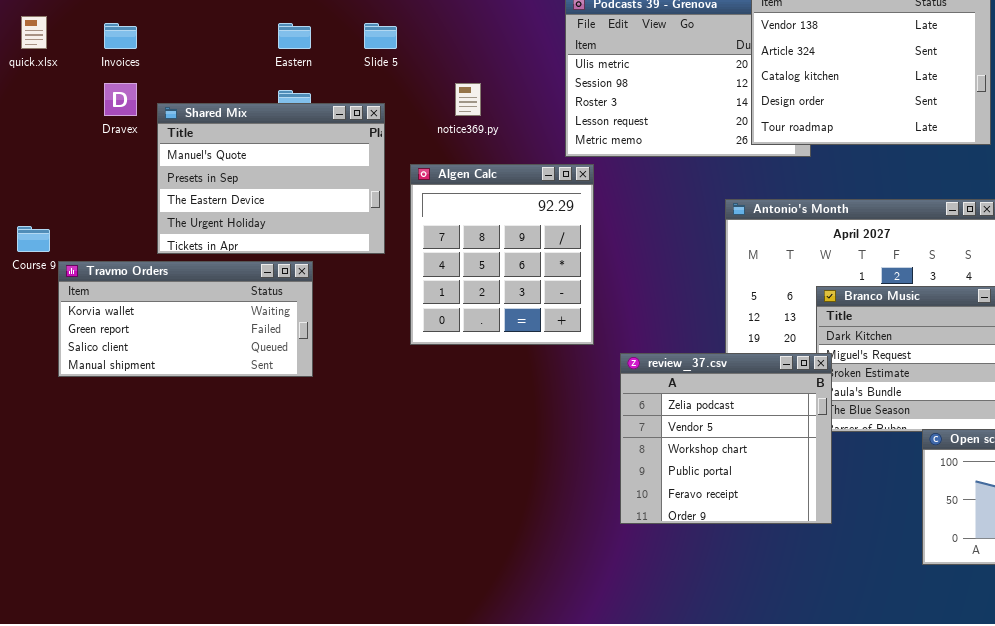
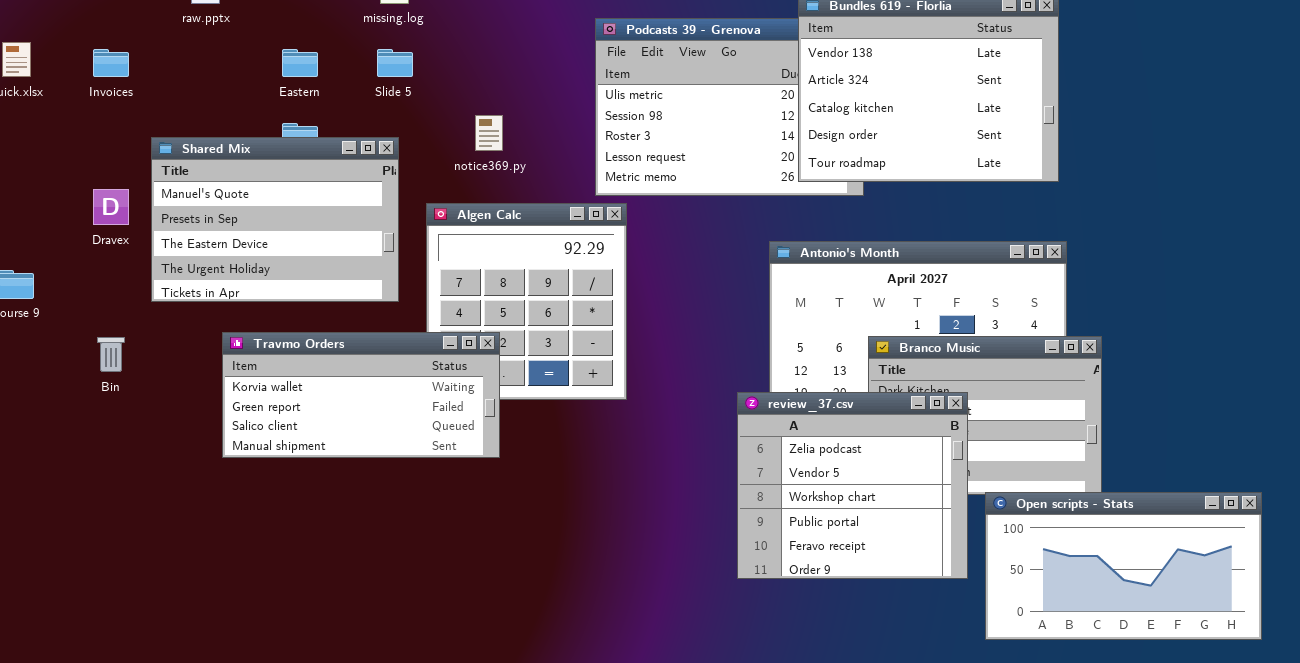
Dravex: [104,83,137,116] -> [93,189,129,225], moved
Travmo Orders: [58,261,313,377] -> [222,332,500,458], moved
review_37.csv: [620,353,832,524] -> [737,392,968,579], moved

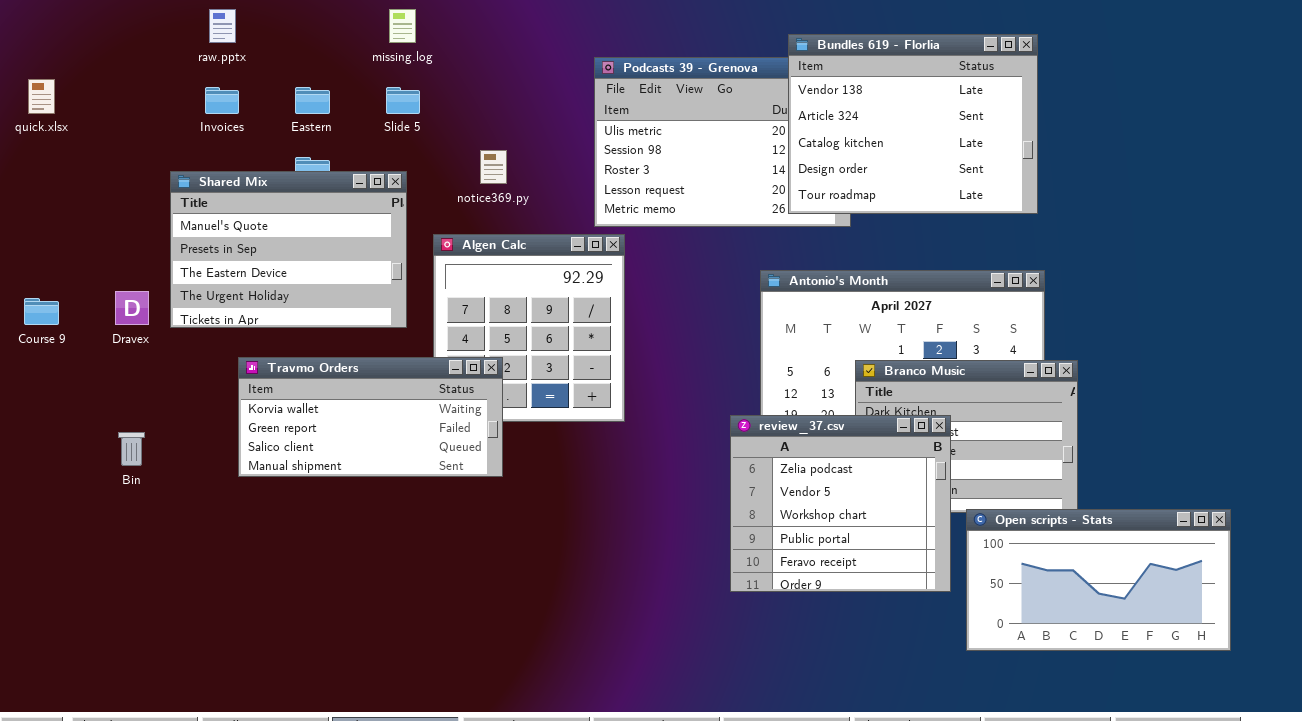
Invoices: [93,49,129,77] -> [205,87,239,114], moved
Dravex: [93,189,129,225] -> [115,291,149,325], moved
Bin: [97,337,125,372] -> [118,432,145,466], moved

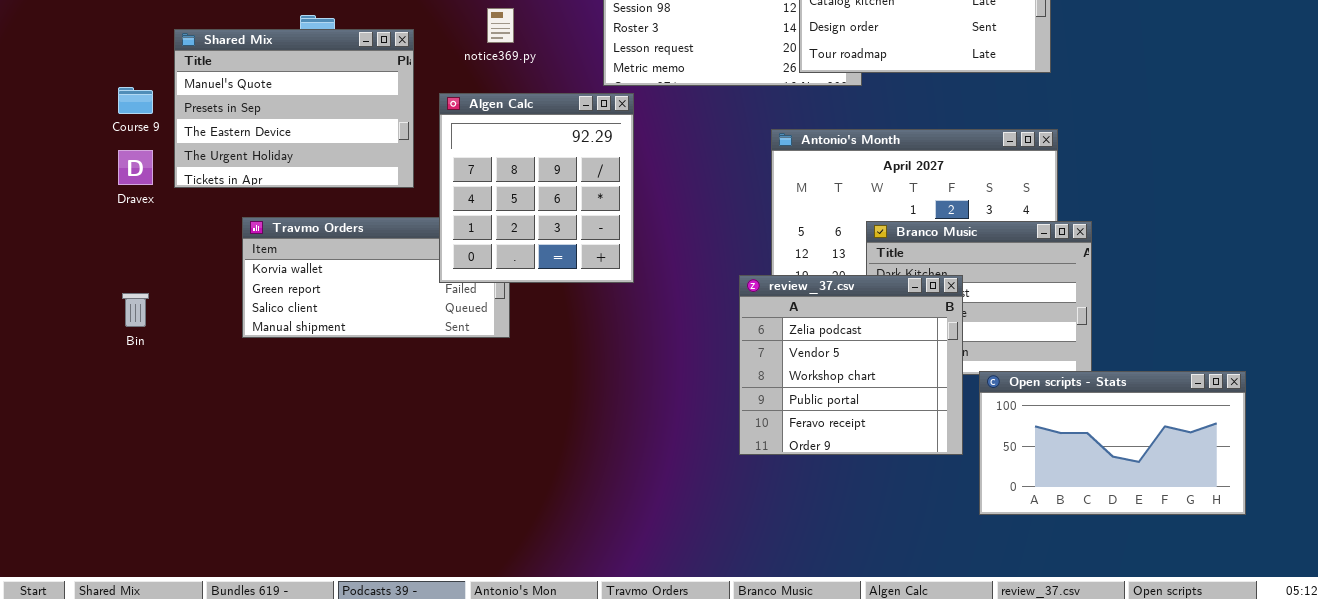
Algen Calc: [433,234,625,422] -> [439,93,634,283], raised
Course 9: [24,298,59,325] -> [118,87,153,114], moved

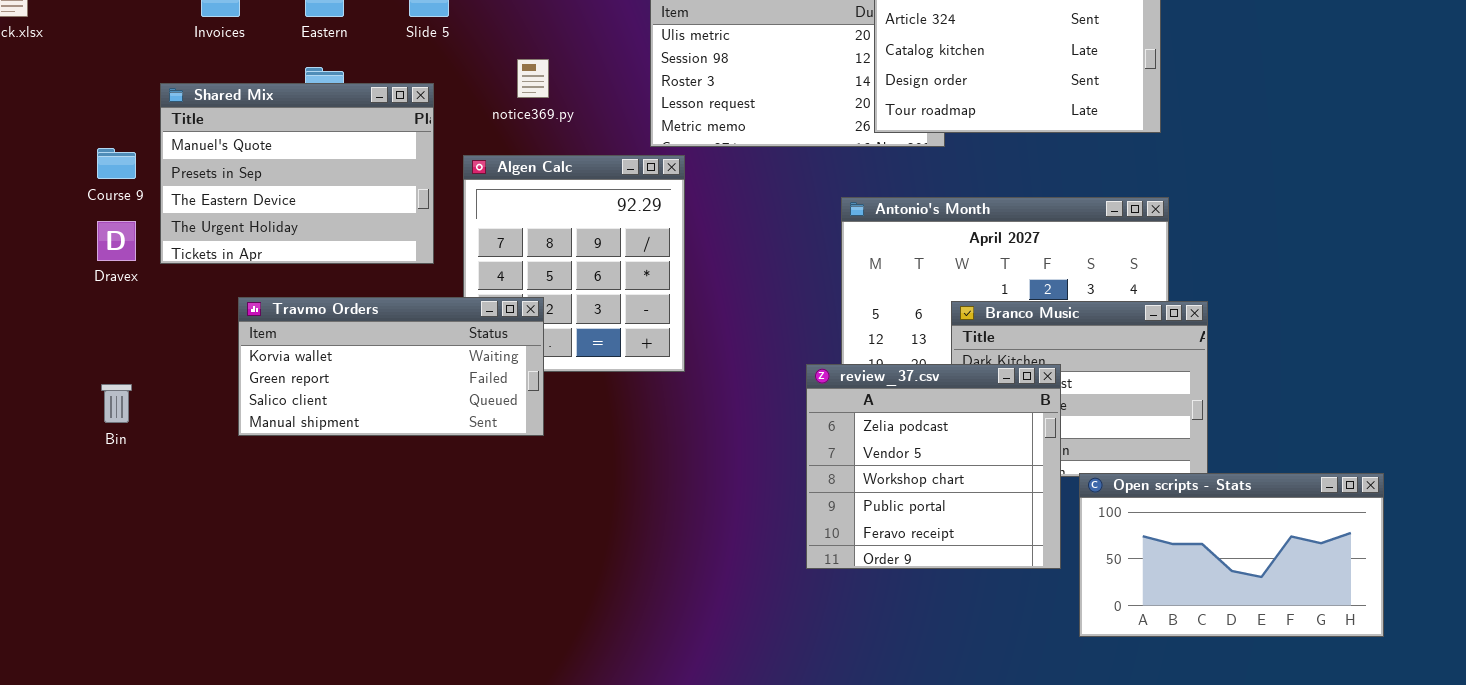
Travmo Orders: [242,217,510,338] -> [238,297,544,436], raised

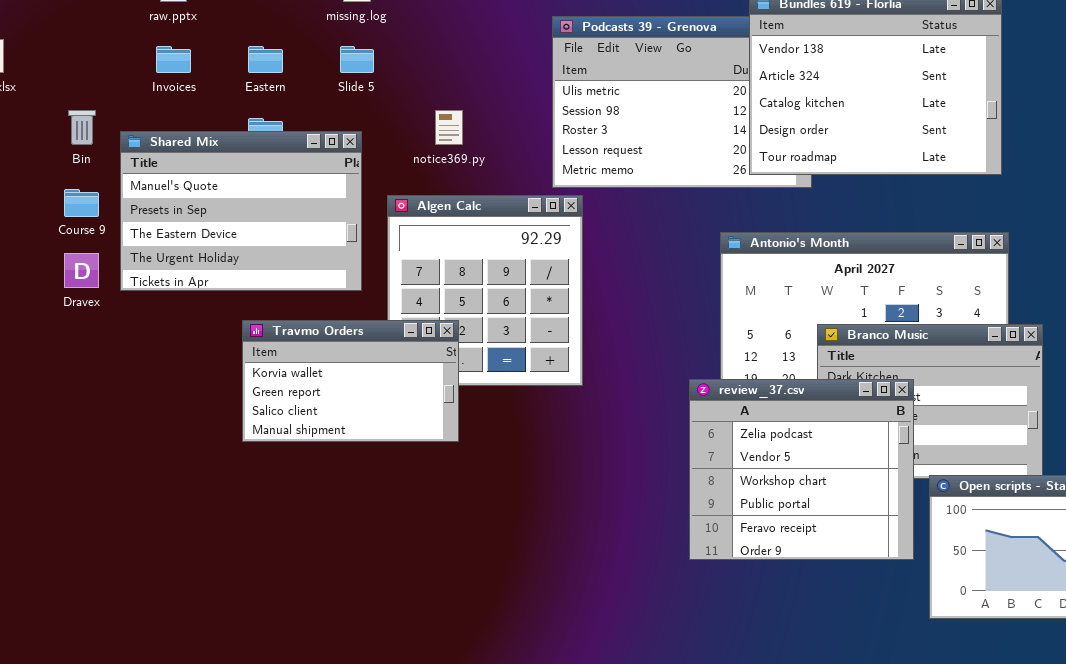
Travmo Orders: [238,297,544,436] -> [242,320,459,442], resized
Bin: [101,384,132,423] -> [68,110,96,145], moved

